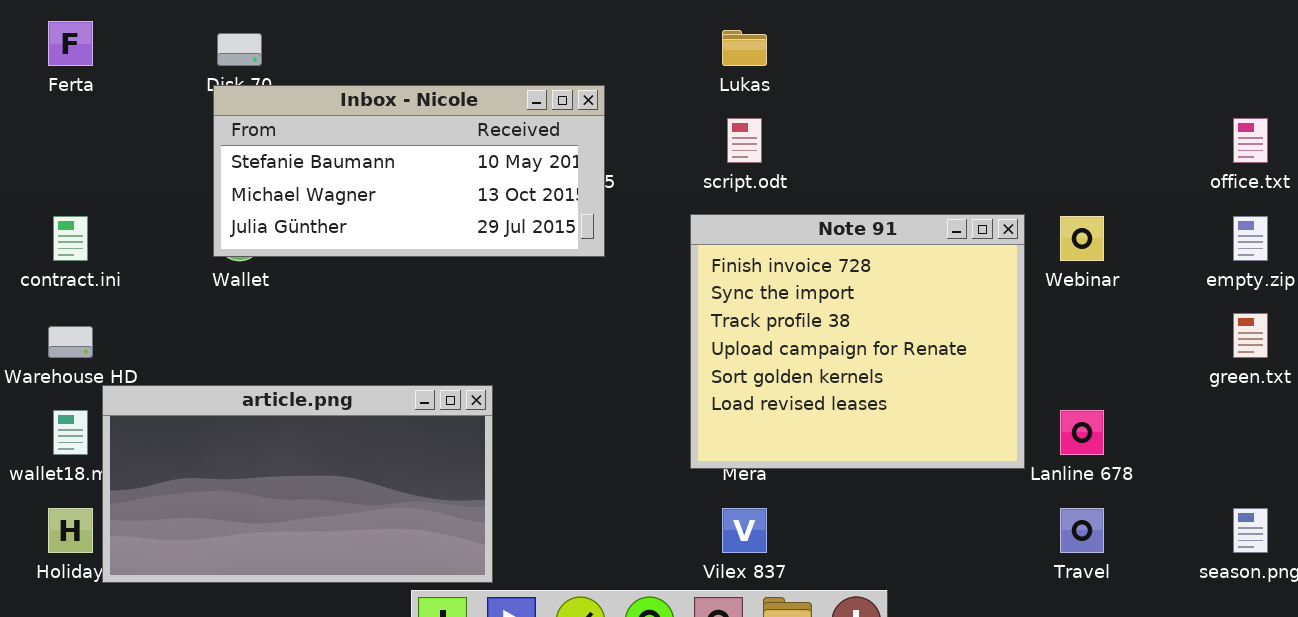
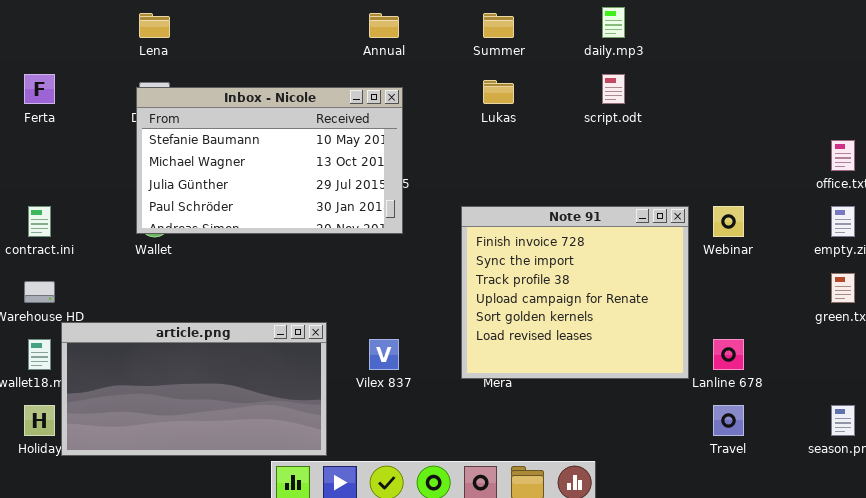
Inbox - Nicole: [213,85,605,257] -> [136,87,403,234], resized
script.odt: [727,118,762,163] -> [602,74,625,104], moved
Vilex 837: [722,508,767,553] -> [369,339,399,370], moved

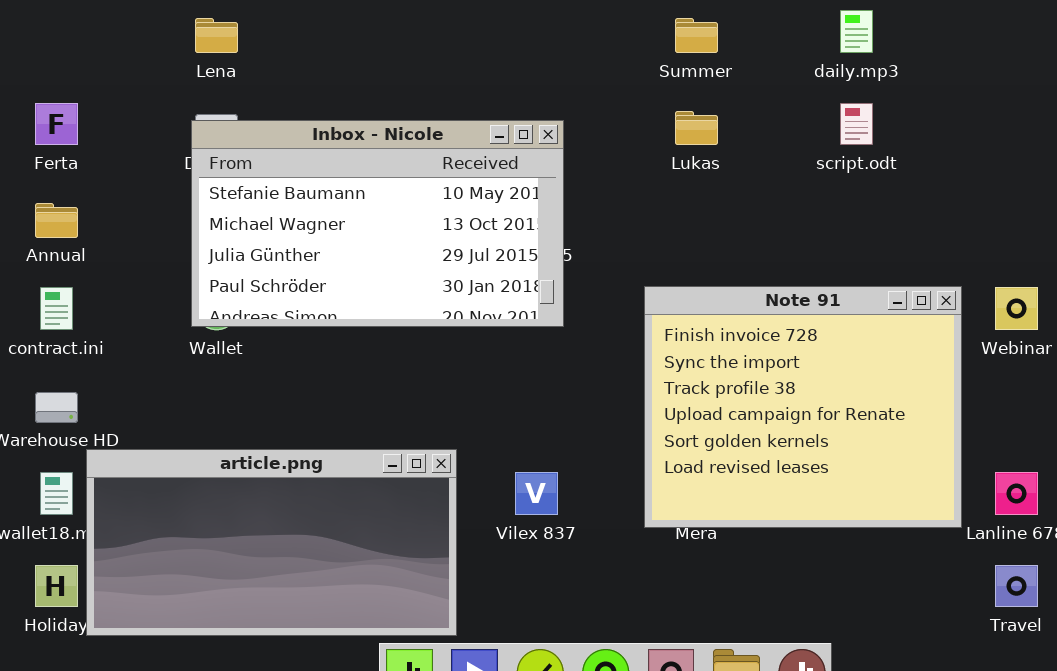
Annual: [369,13,399,38] -> [35,203,78,238], moved

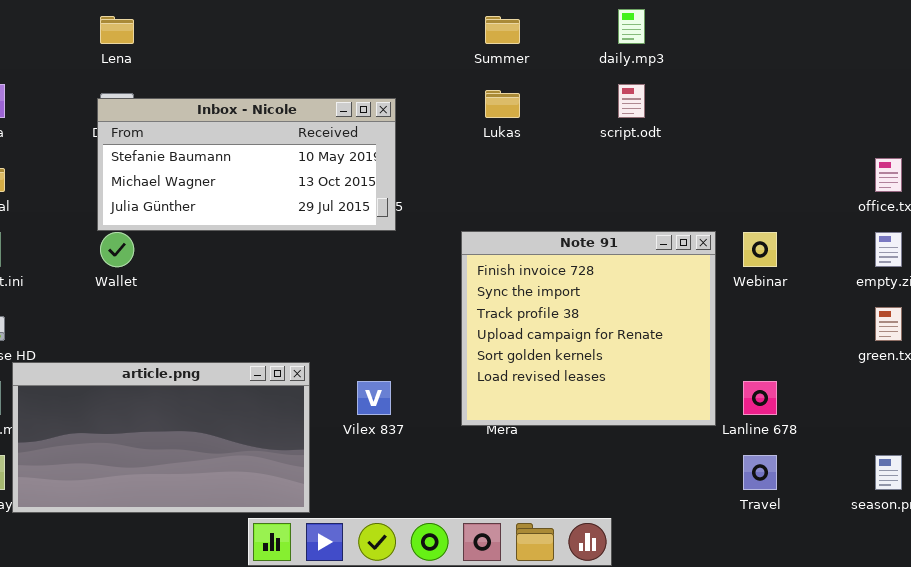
Inbox - Nicole: [191,120,564,327] -> [97,98,396,231], resized

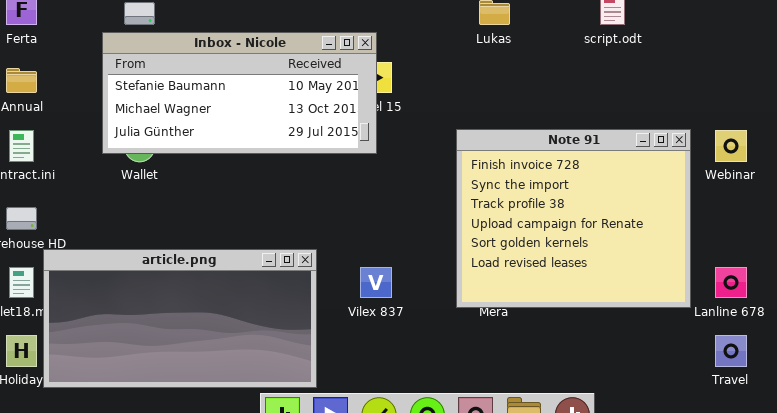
Inbox - Nicole: [97,98,396,231] -> [102,32,377,154], moved

